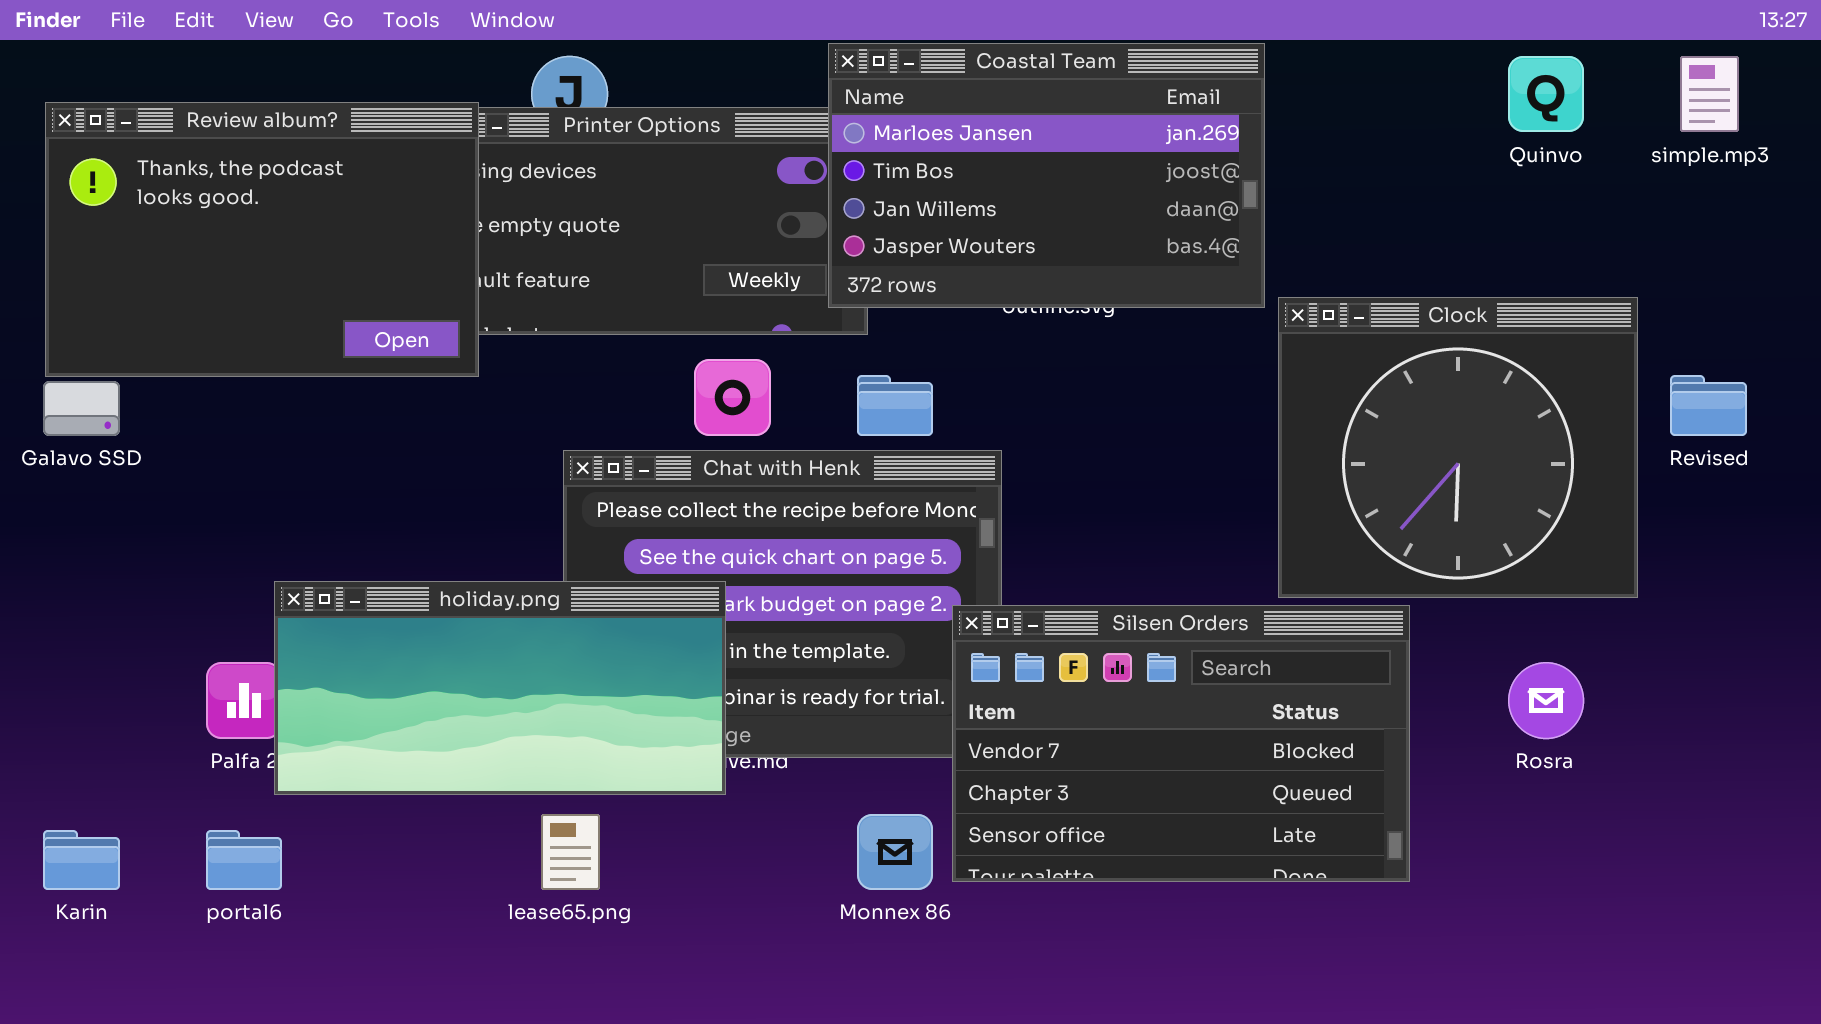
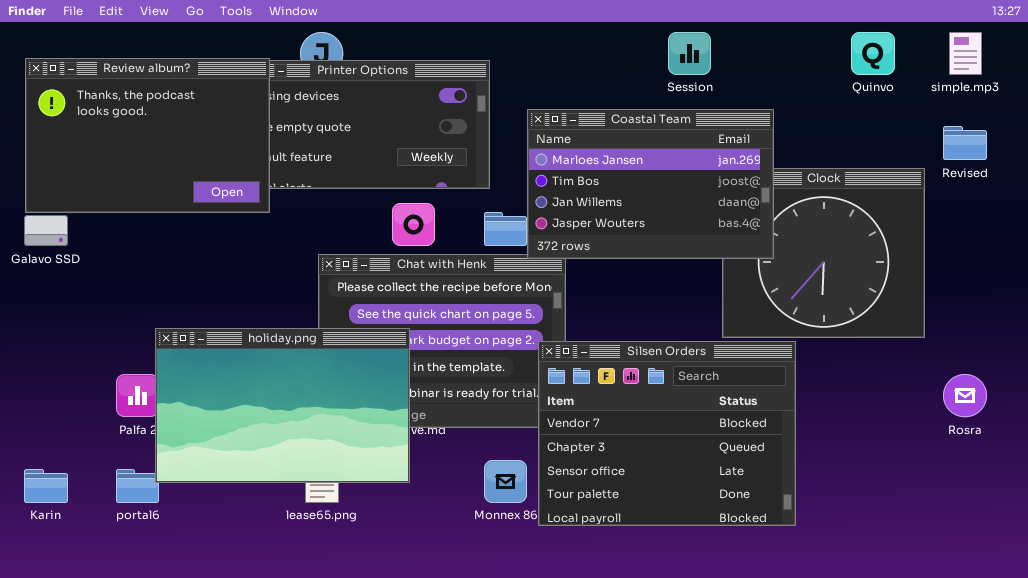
Coastal Team: [828,43,1265,308] -> [527,109,774,259], moved
Revised: [1670,375,1747,436] -> [943,126,987,160], moved
holiday.png: [274,581,726,795] -> [155,328,410,483], resized
Silsen Orders: [952,605,1410,882] -> [538,341,796,526], resized
Rosra: [1508,662,1584,739] -> [943,374,987,417], moved

